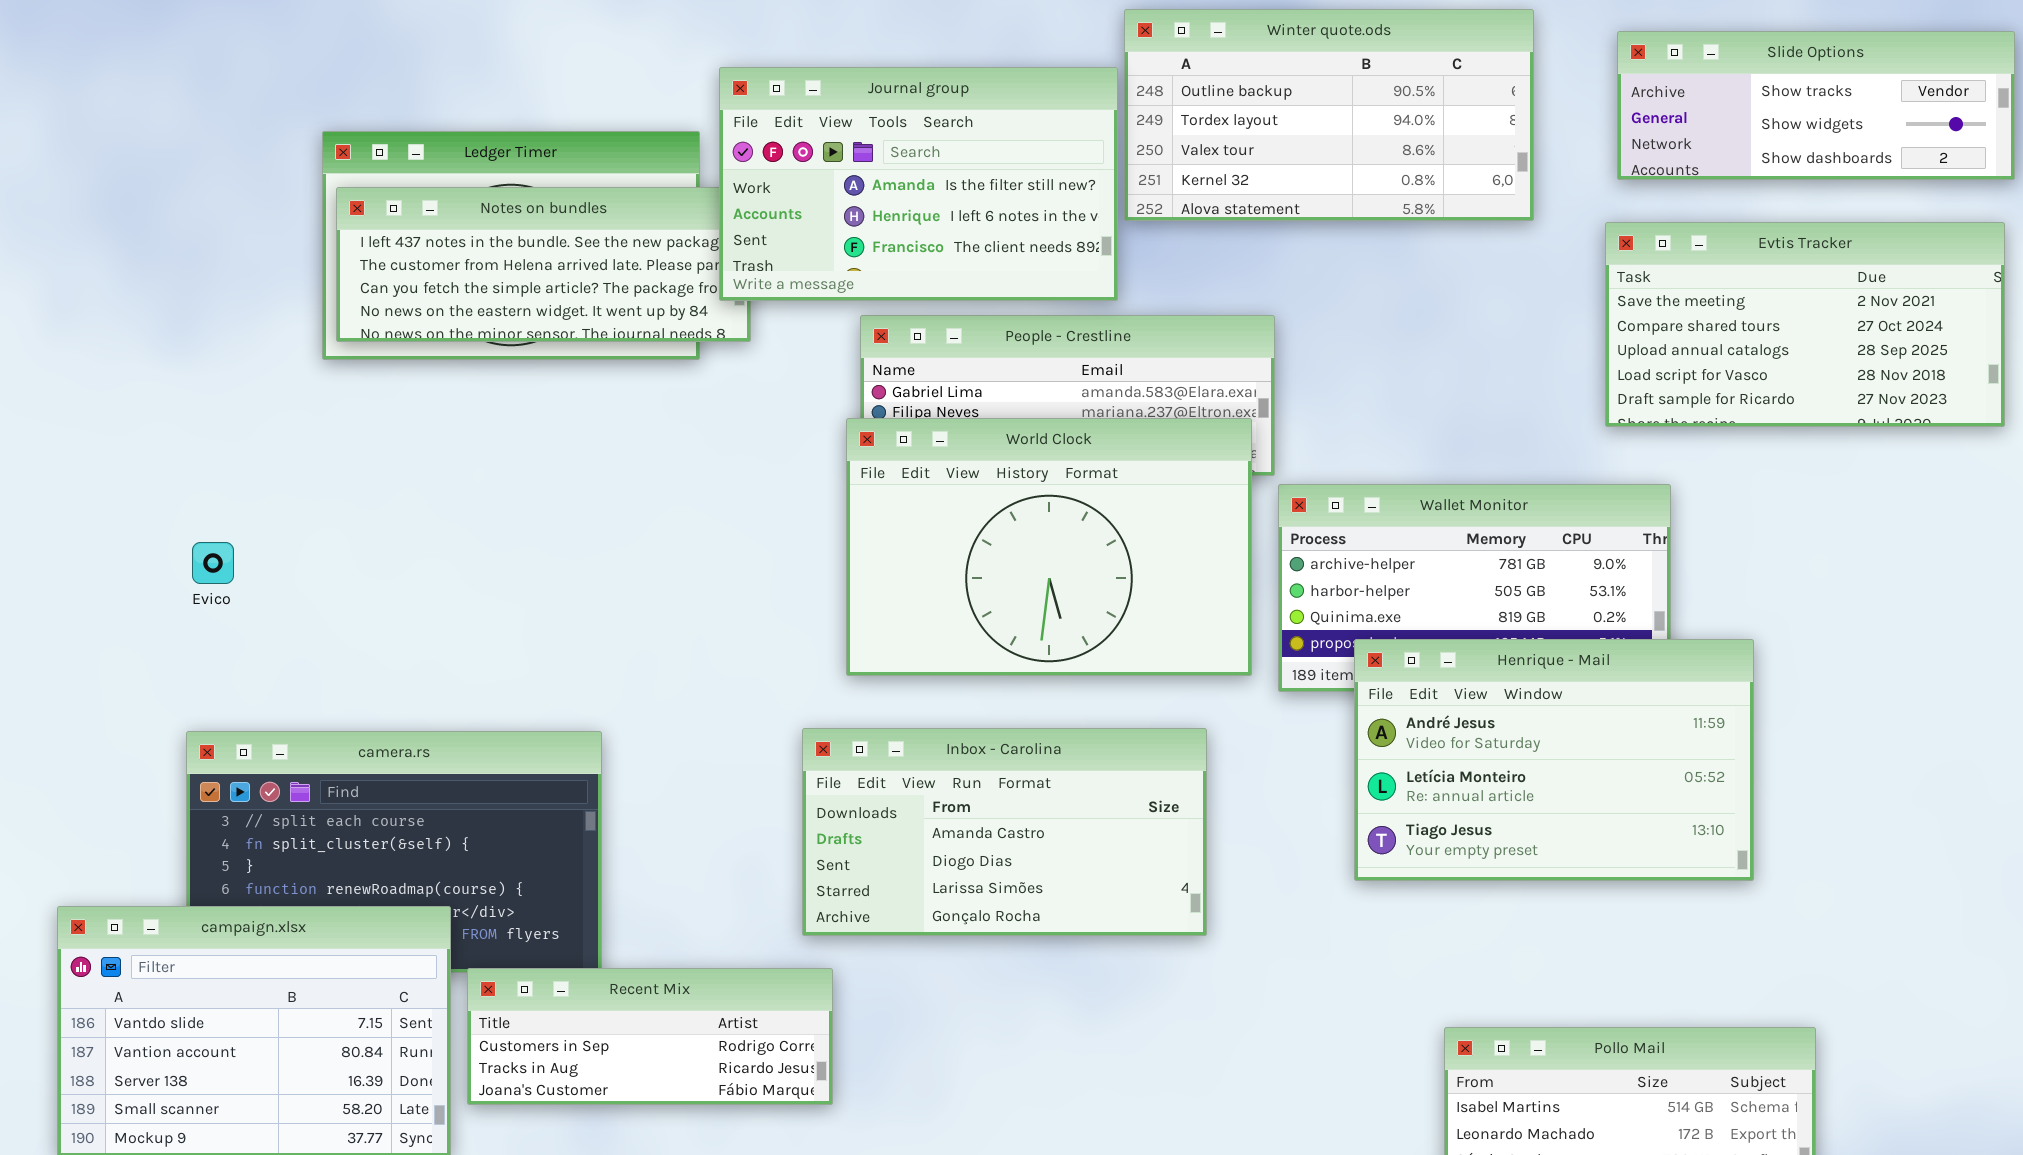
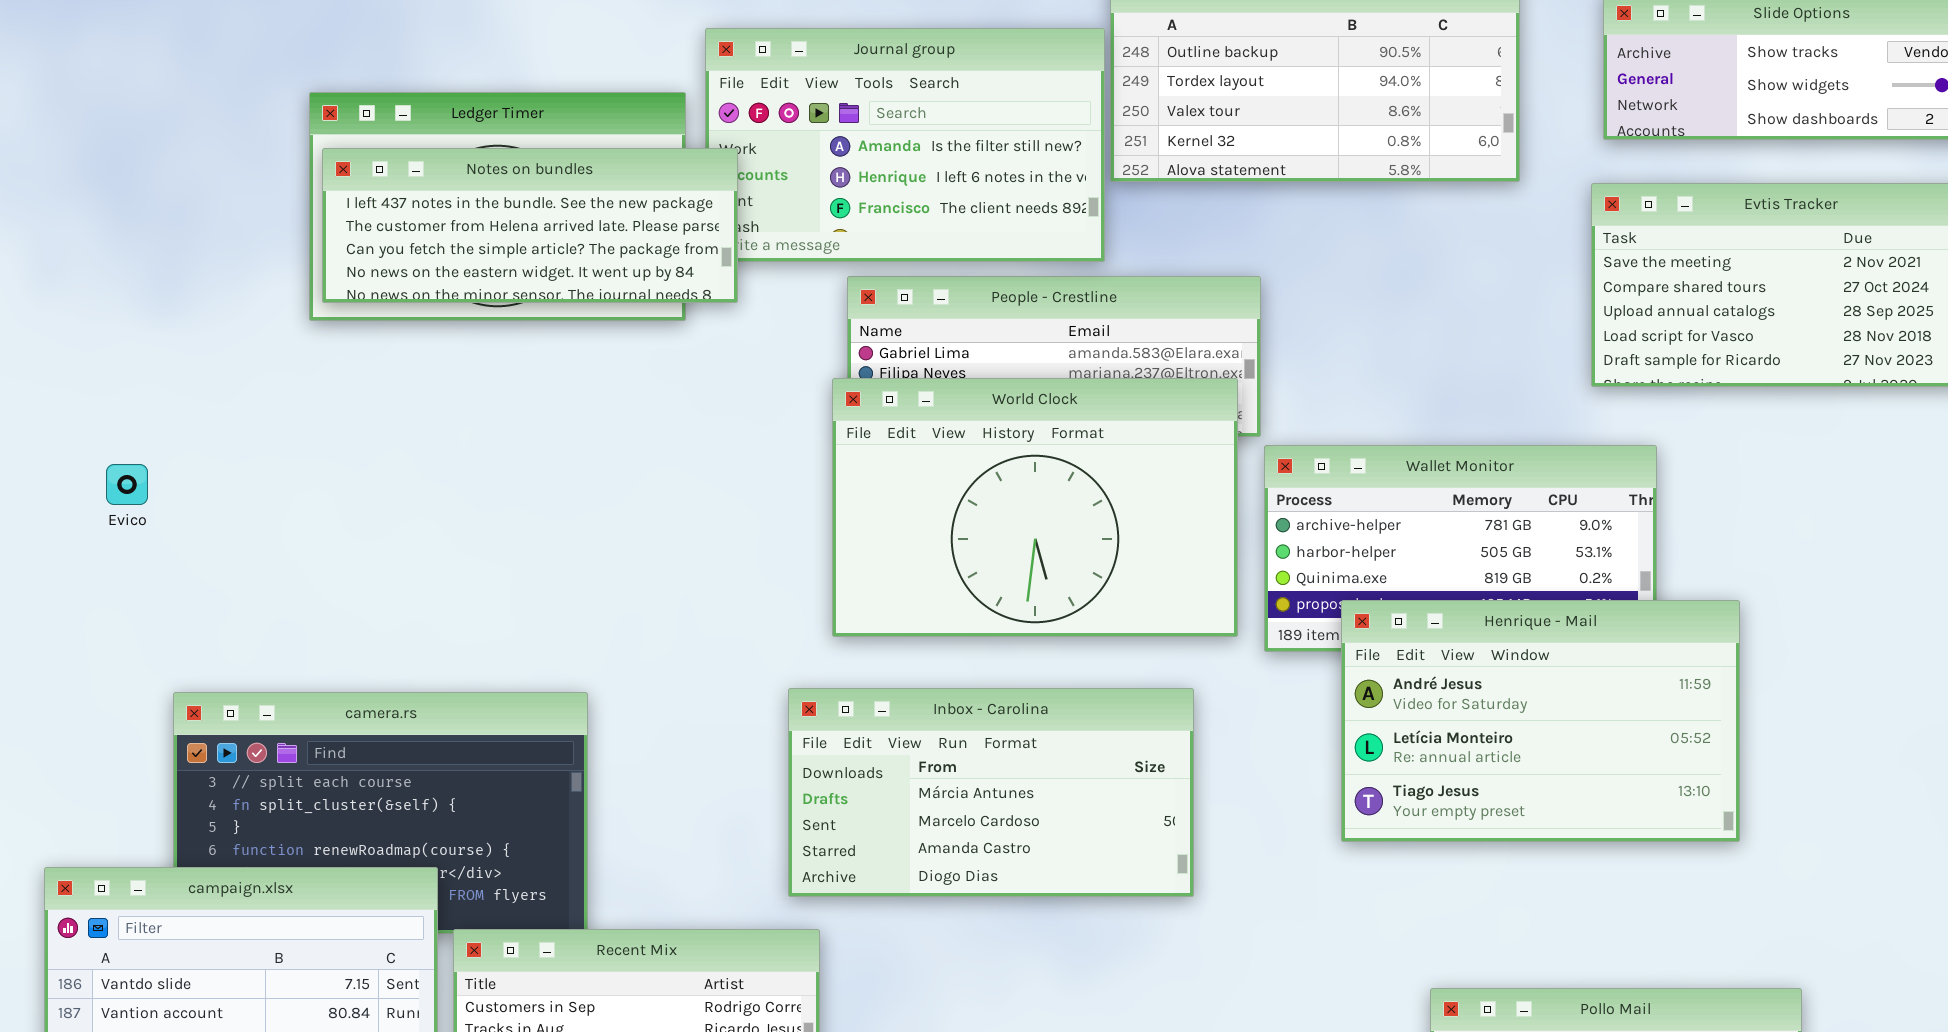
Notes on bundles: [336,187,751,342] -> [322,148,738,303], raised
Evico: [192,542,234,584] -> [106,464,148,505], moved
Inbox - Carolina: [802,728,1207,936] -> [788,688,1194,897], scrolled up 2 rows

